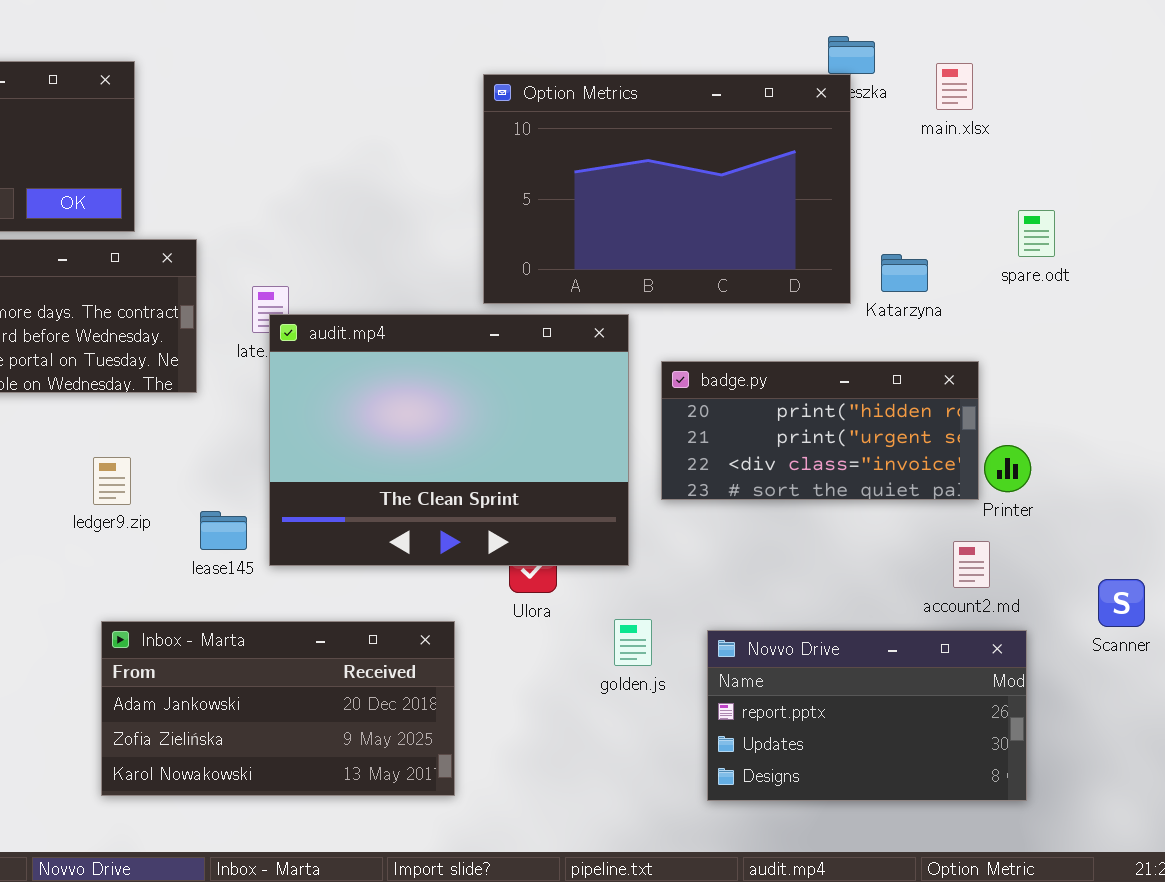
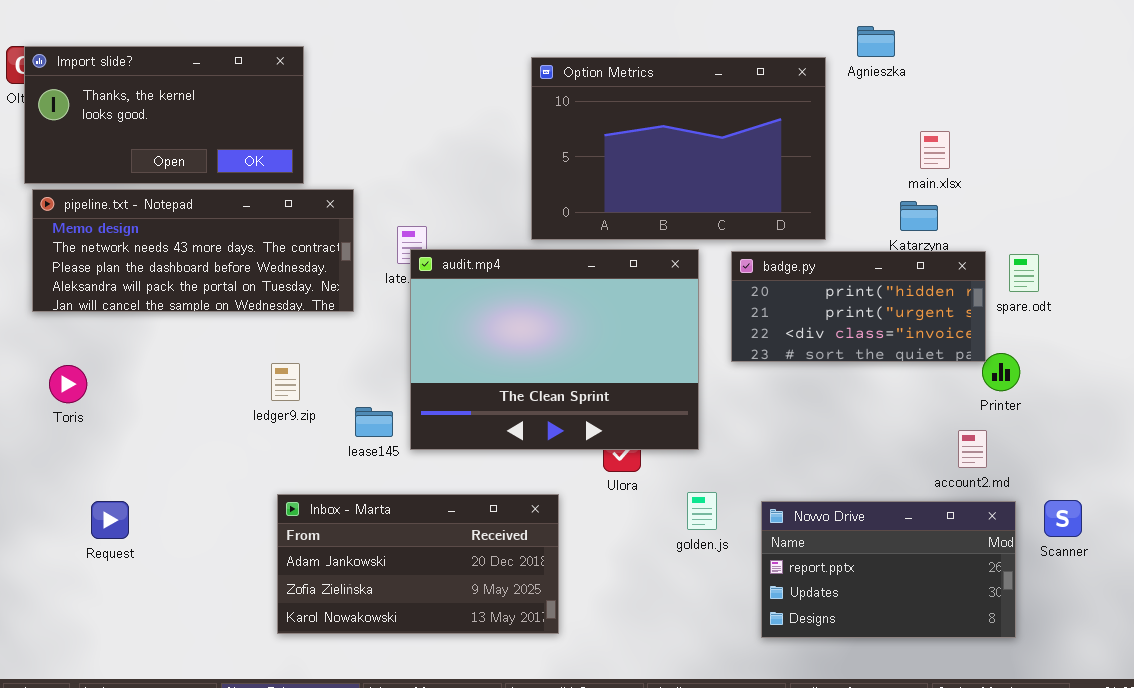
main.xlsx: [936,63,973,110] -> [920,131,950,169], moved
Option Metrics: [483,74,851,304] -> [531,57,826,240], moved
spare.odt: [1018,210,1055,257] -> [1009,254,1039,292], moved
badge.py: [661,361,979,500] -> [731,251,986,362], moved
Scanner: [1098,579,1145,627] -> [1044,500,1082,537], moved

